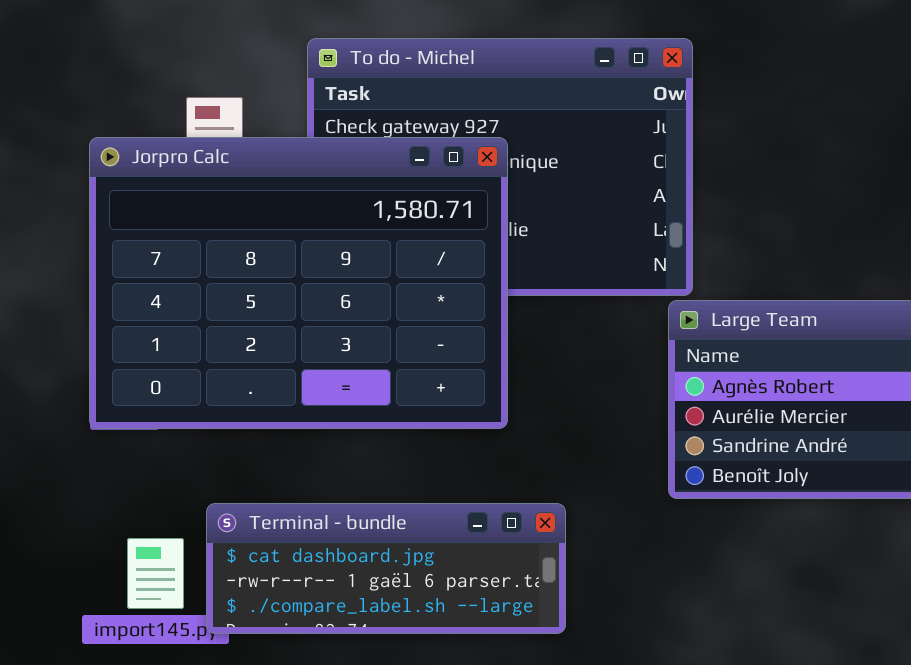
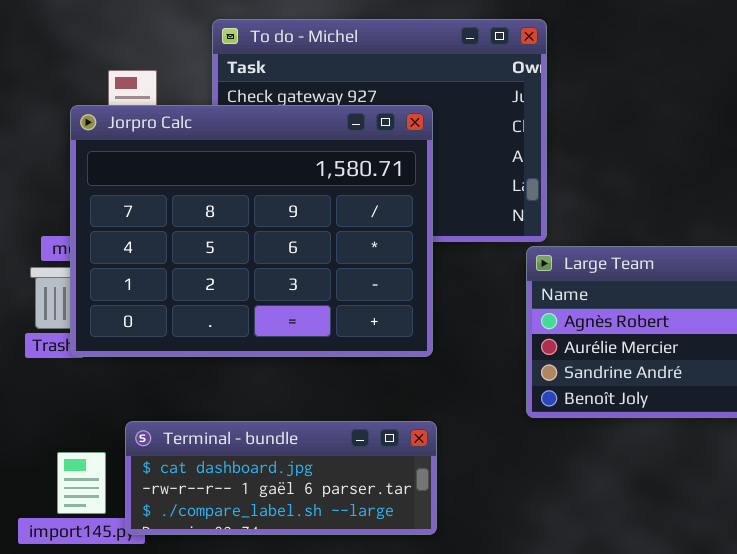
Jorpro Calc: [89,137,508,429] -> [70,105,433,357], moved

